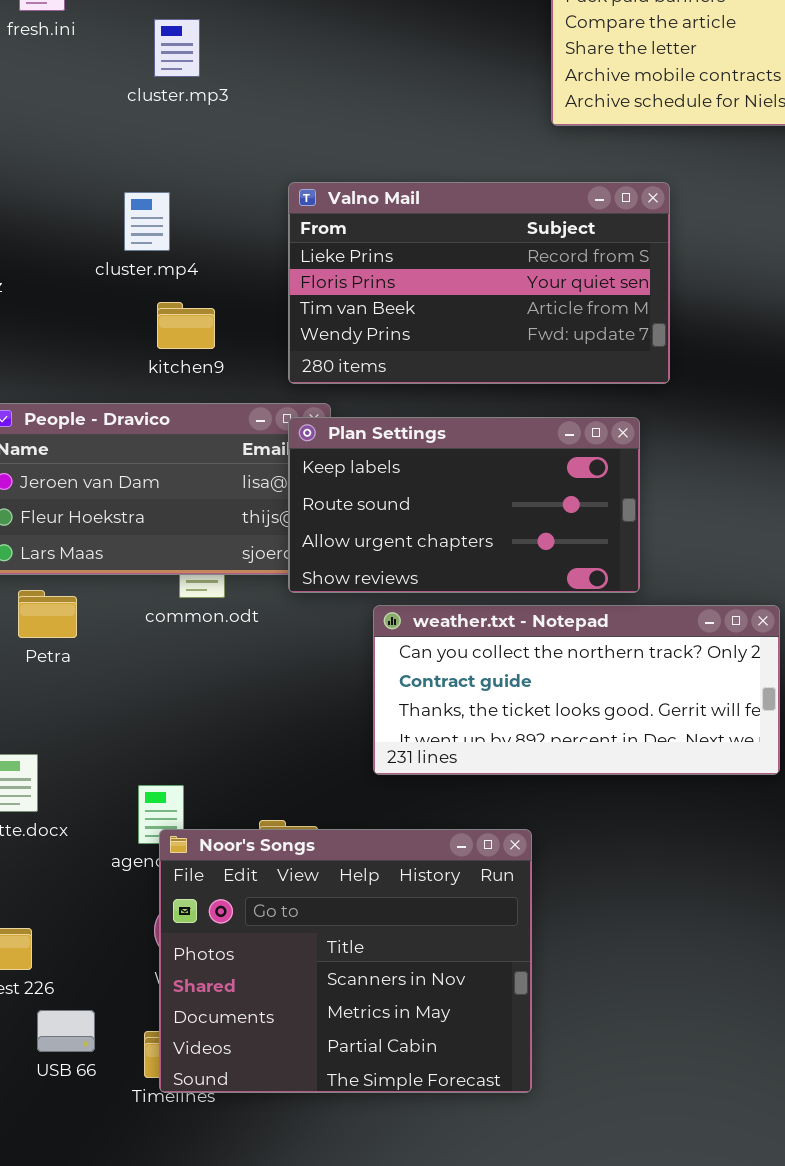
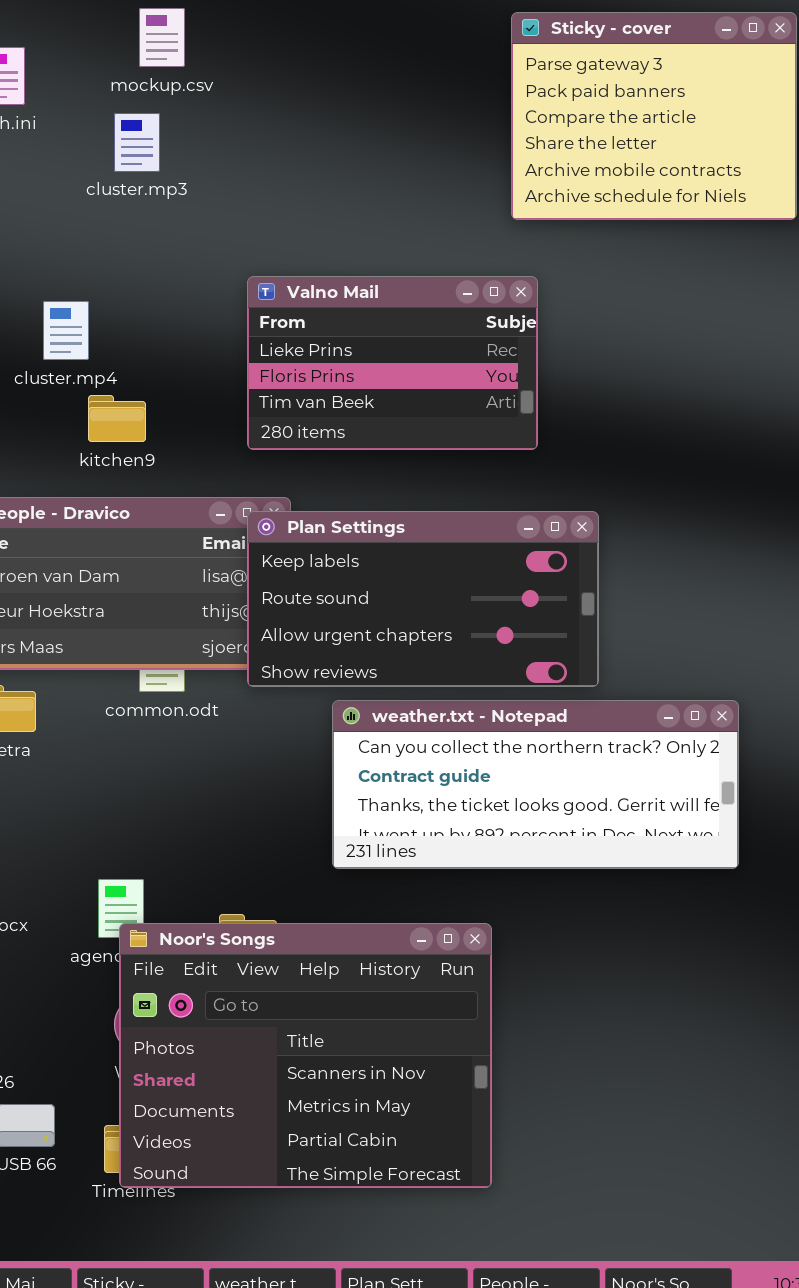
Valno Mail: [288,182,670,384] -> [247,276,538,450], resized
cluster.mp4: [124,192,170,251] -> [43,301,89,360], moved
kitchen9: [157,302,215,349] -> [88,395,146,442], moved

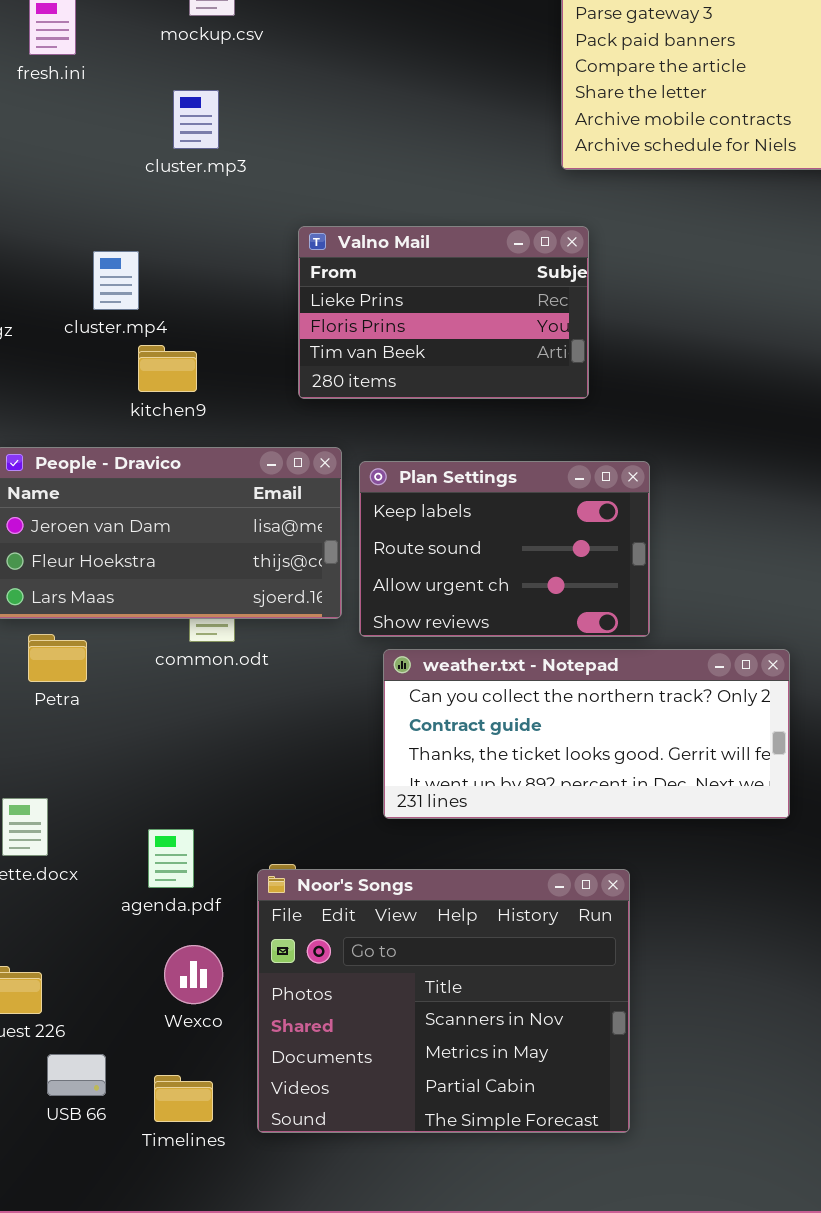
cluster.mp3: [114,113,160,172] -> [173,90,219,149], moved
Plan Settings: [247,511,599,687] -> [359,461,650,637], resized
Noor's Songs: [119,923,492,1188] -> [257,869,630,1133], moved

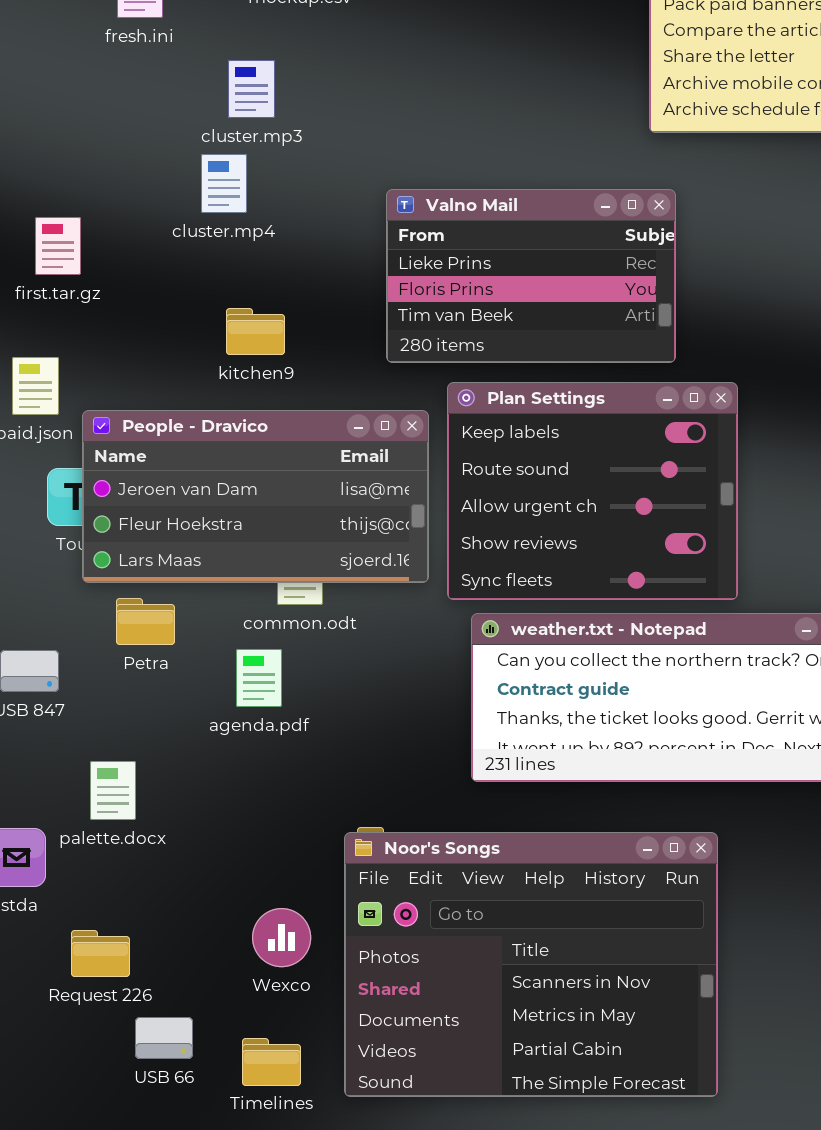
cluster.mp3: [173,90,219,149] -> [228,60,275,118], moved
cluster.mp4: [93,251,139,310] -> [201,154,247,213], moved
Plan Settings: [359,461,650,637] -> [447,382,738,600], resized
agenda.pdf: [148,829,194,888] -> [236,649,282,707], moved

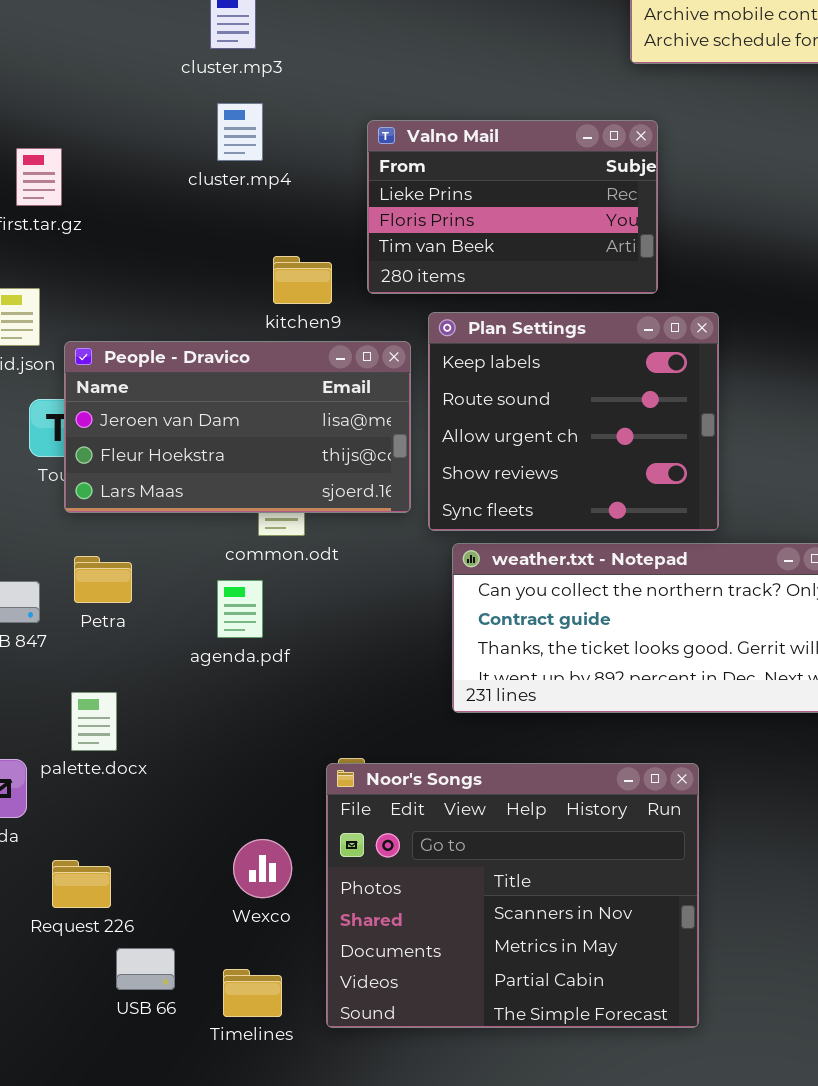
cluster.mp4: [201,154,247,213] -> [217,103,263,161], moved
kitchen9: [226,308,285,355] -> [273,256,332,304], moved
Petra: [116,598,175,645] -> [74,556,132,603], moved

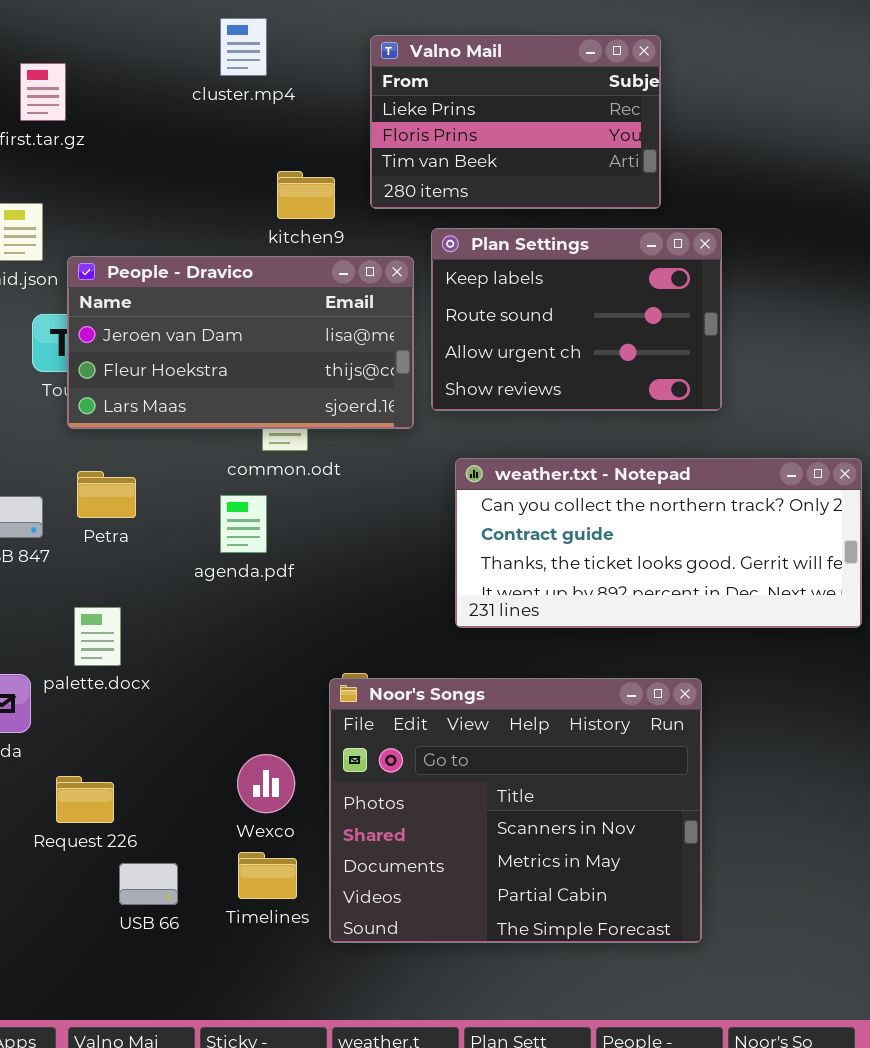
Plan Settings: [428,312,719,531] -> [431,228,722,411], resized
Timelines: [223,969,282,1017] -> [238,852,297,899], moved

